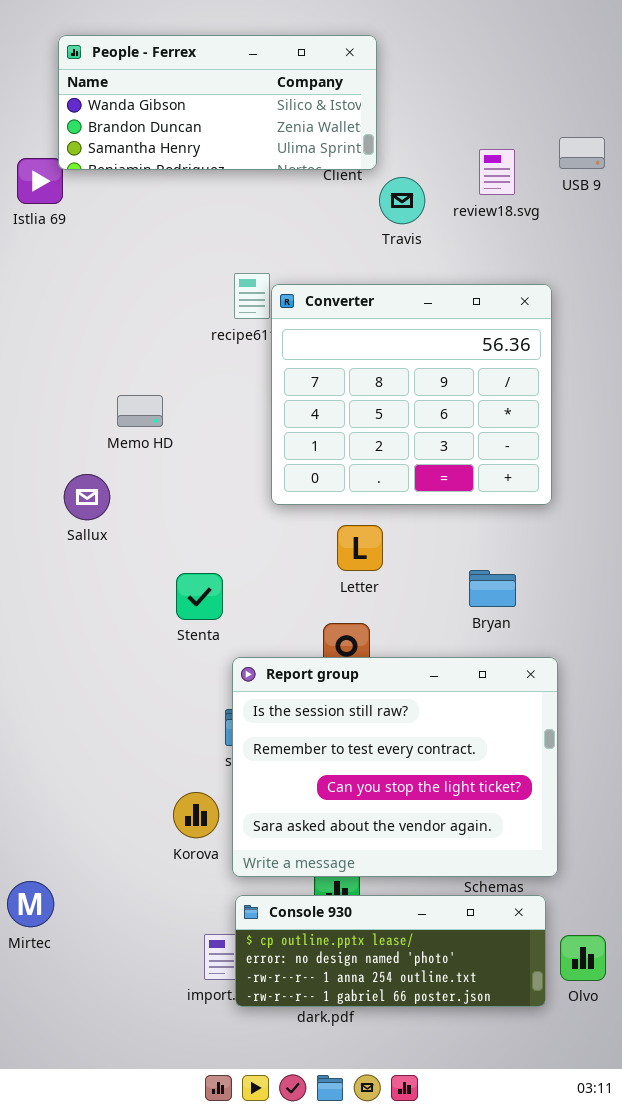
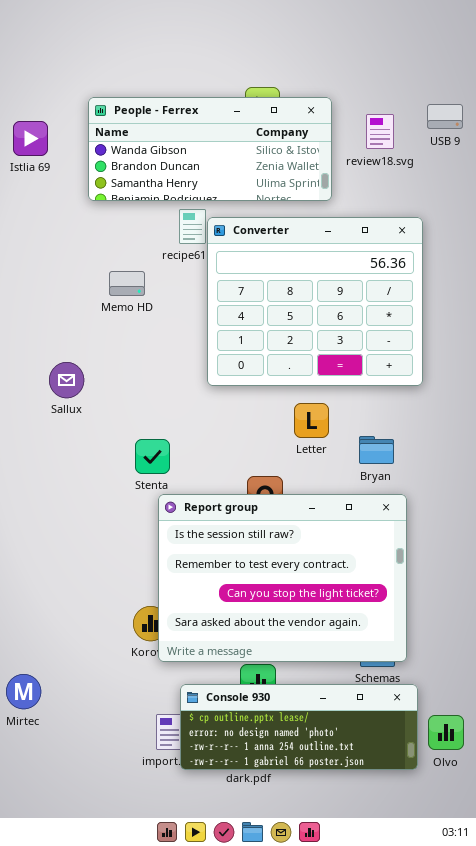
People - Ferrex: [58,35,377,170] -> [88,97,332,201], moved
Memo HD: [117,395,163,427] -> [109,271,145,296], moved
Letter: [337,525,383,571] -> [294,403,329,438], moved
Report group: [232,657,558,877] -> [158,494,407,662], moved

